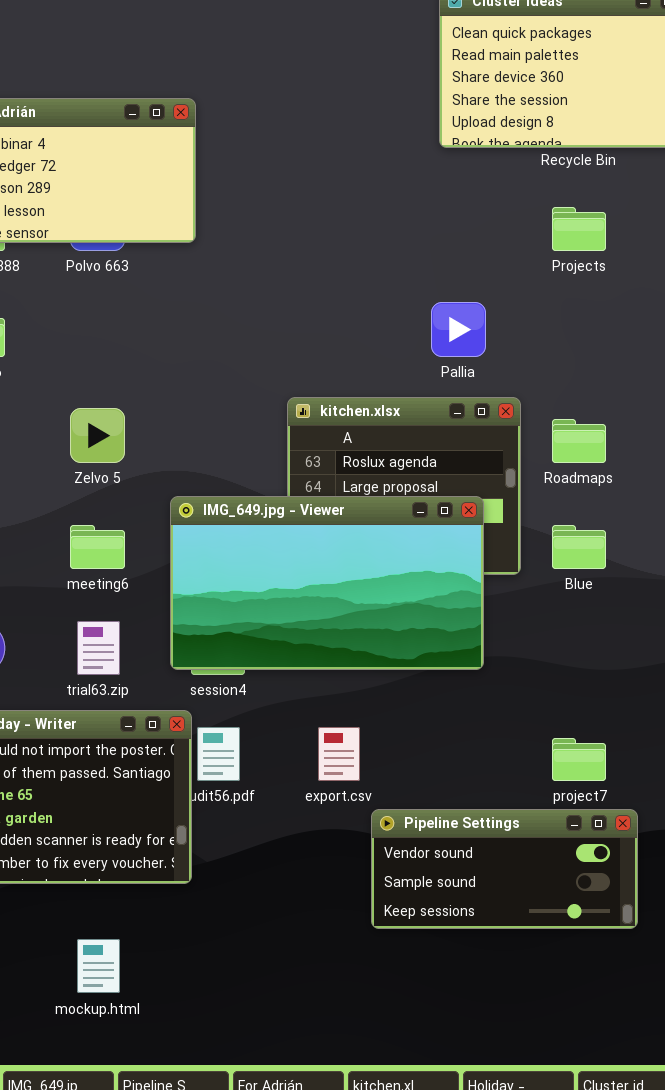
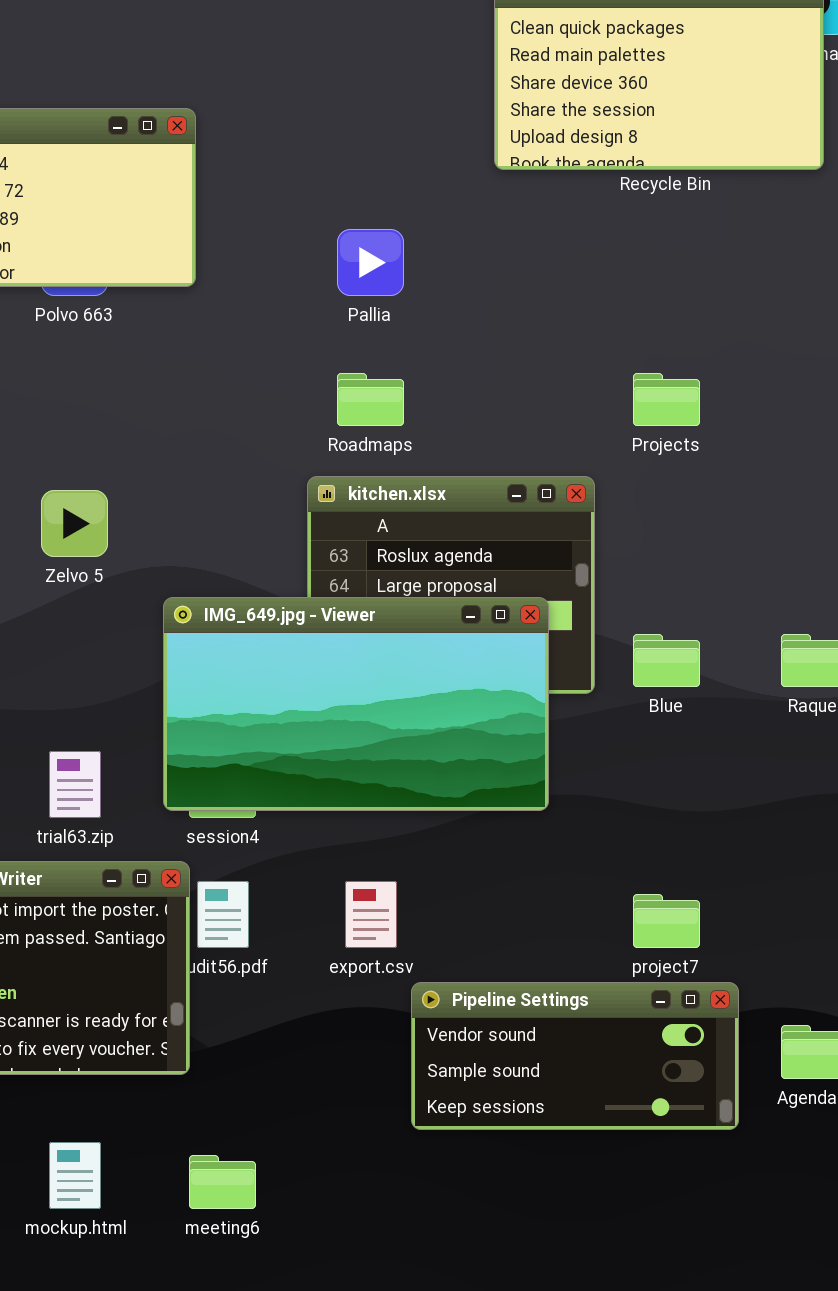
Projects: [552,207,606,251] -> [633,373,700,426], moved
Pallia: [431,302,486,357] -> [337,229,404,296], moved
Roadmaps: [552,419,606,463] -> [337,373,404,426], moved
meeting6: [70,525,125,569] -> [189,1155,256,1209], moved

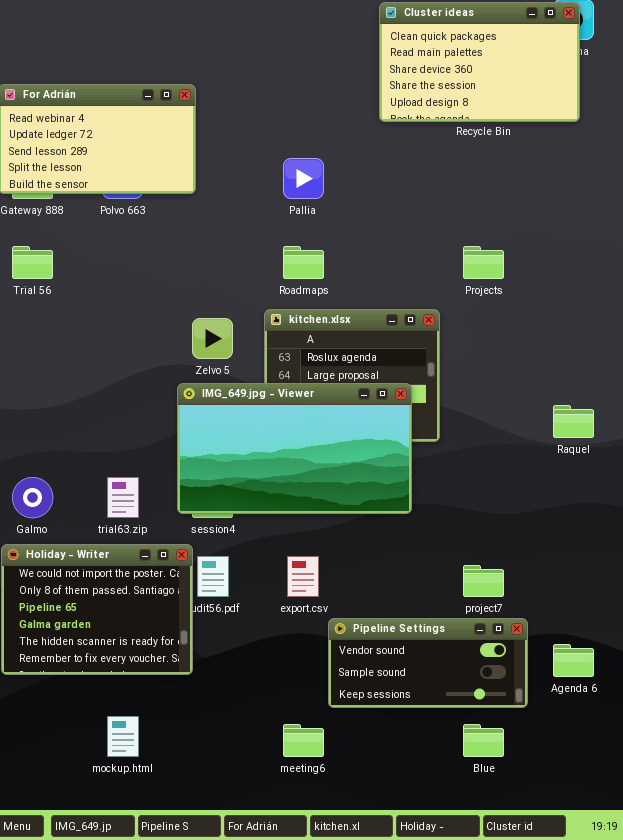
Zelvo 5: [41,490,108,557] -> [192,318,233,359], moved
Blue: [633,634,700,687] -> [463,724,504,757], moved
meeting6: [189,1155,256,1209] -> [283,724,324,757], moved

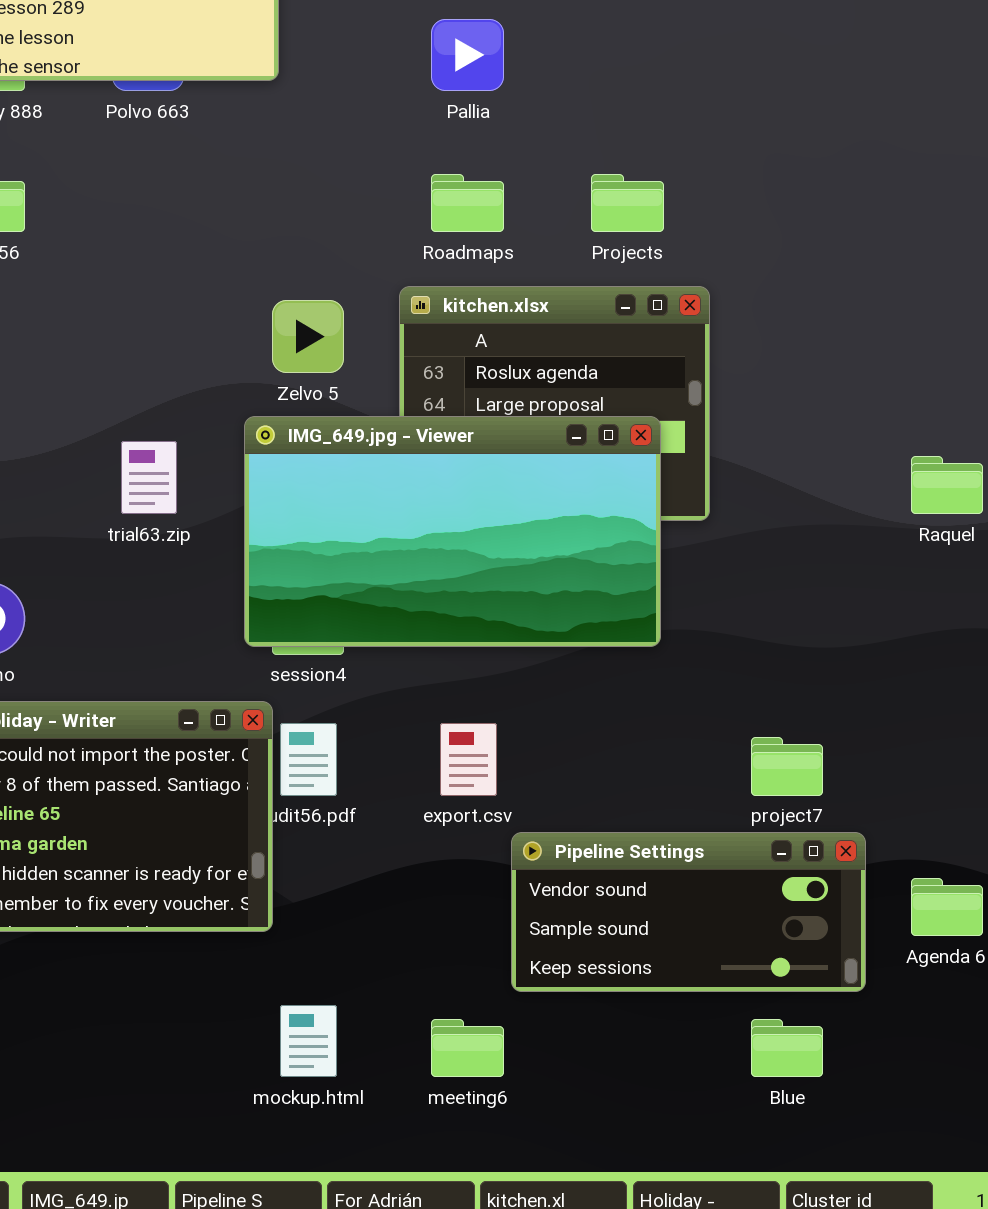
Projects: [463,246,504,279] -> [591,174,664,232], moved
trial63.zip: [107,477,139,518] -> [121,441,177,514], moved
mockup.html: [107,716,139,757] -> [280,1005,337,1077], moved

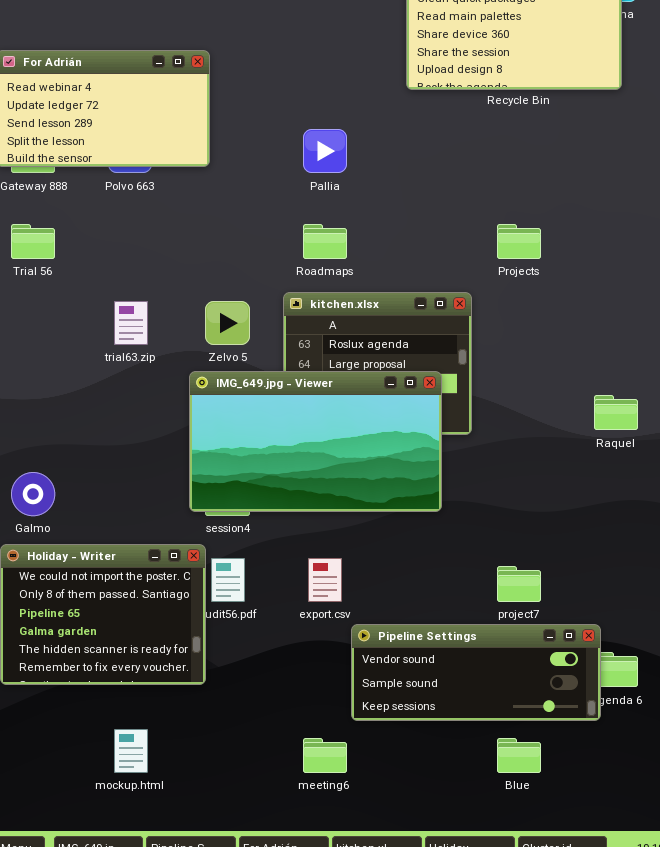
Projects: [591,174,664,232] -> [497,224,541,259], moved
trial63.zip: [121,441,177,514] -> [114,301,148,345], moved
Pipeline Settings: [511,832,866,992] -> [351,624,601,721], resized
mockup.html: [280,1005,337,1077] -> [114,729,148,773], moved

